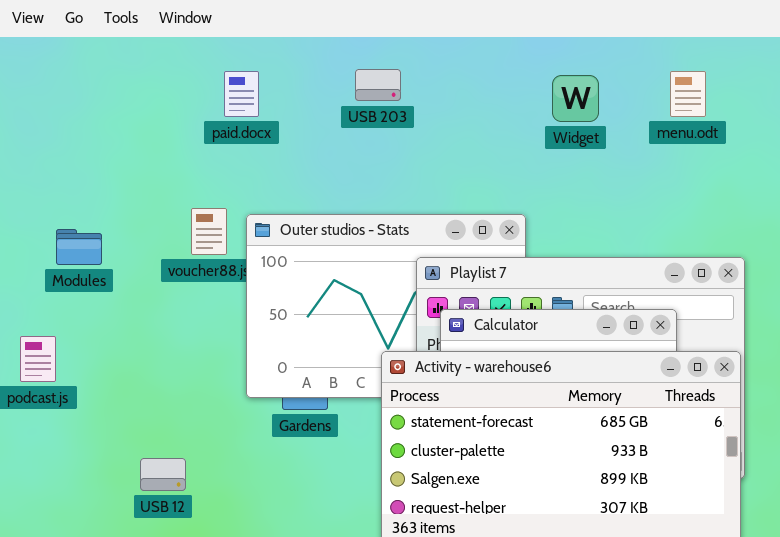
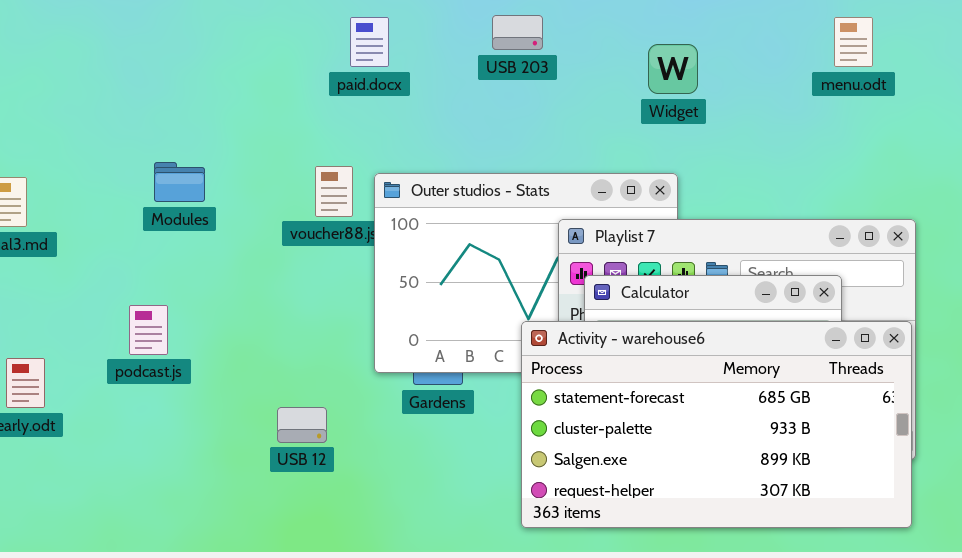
Widget: [552,75,599,122] -> [648,44,698,94], moved
Modules: [56,229,102,265] -> [154,162,205,202], moved
USB 12: [140,458,186,491] -> [277,407,327,443], moved

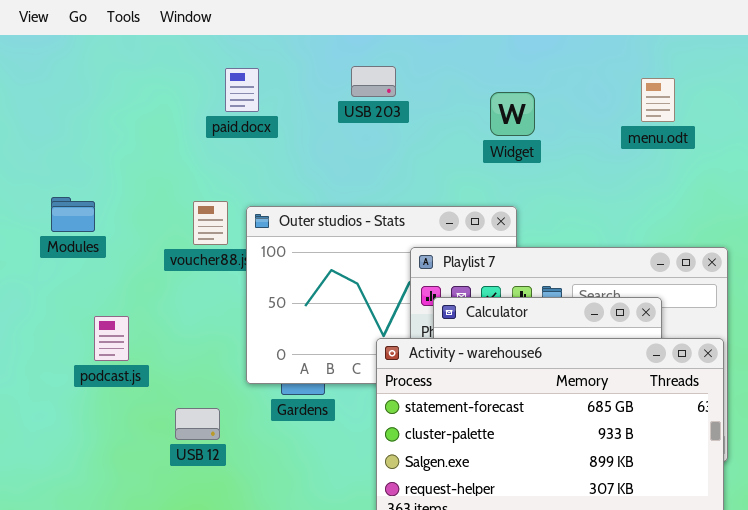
menu.odt: [834,17,873,67] -> [641,78,675,122], moved
podcast.js: [129,305,168,355] -> [94,316,129,361], moved
USB 12: [277,407,327,443] -> [175,408,220,440], moved

